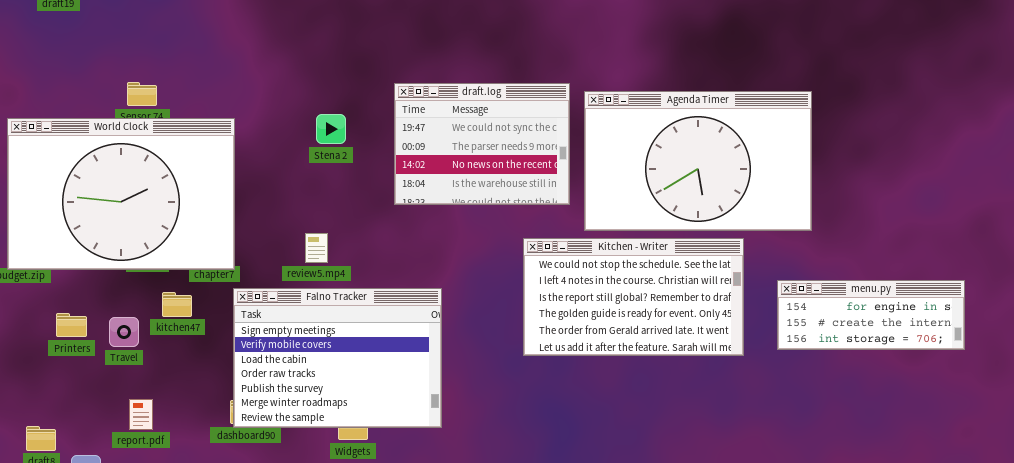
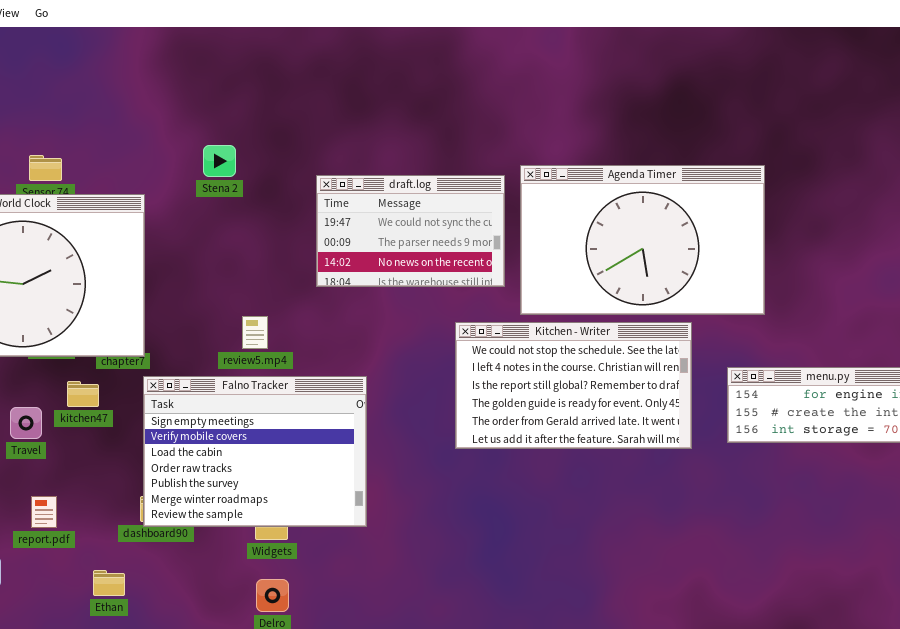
draft.log: [394,83,570,205] -> [316,175,505,287], resized
Stena 2: [316,114,346,144] -> [203,145,236,177], moved
review5.mp4: [305,233,328,263] -> [242,316,268,349], moved

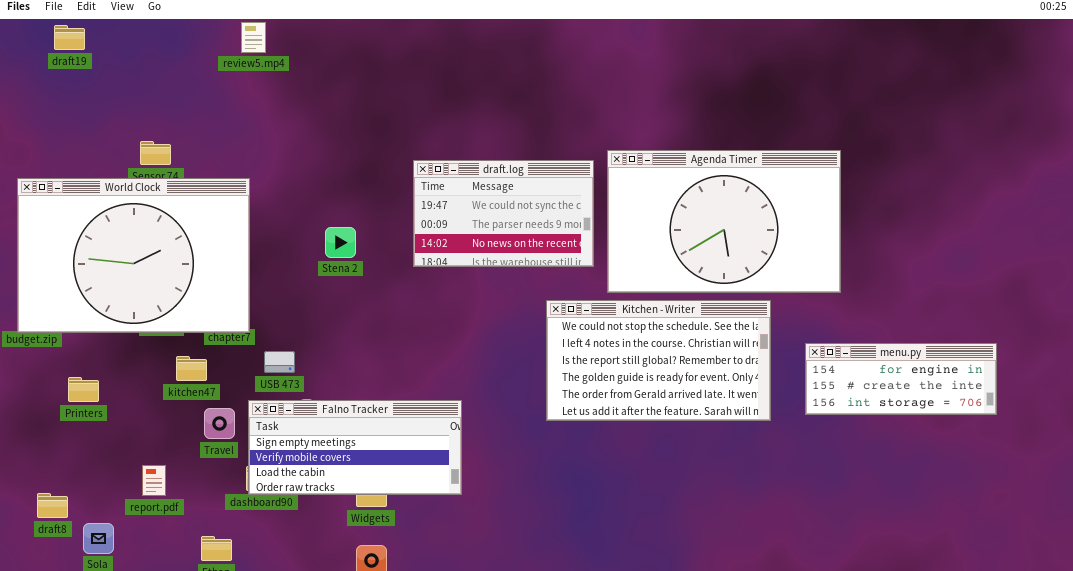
Stena 2: [203,145,236,177] -> [325,227,356,258], moved
review5.mp4: [242,316,268,349] -> [241,22,266,53], moved
Falno Tracker: [143,376,367,527] -> [248,400,462,495], resized
Travel: [10,407,42,439] -> [204,408,235,439], moved

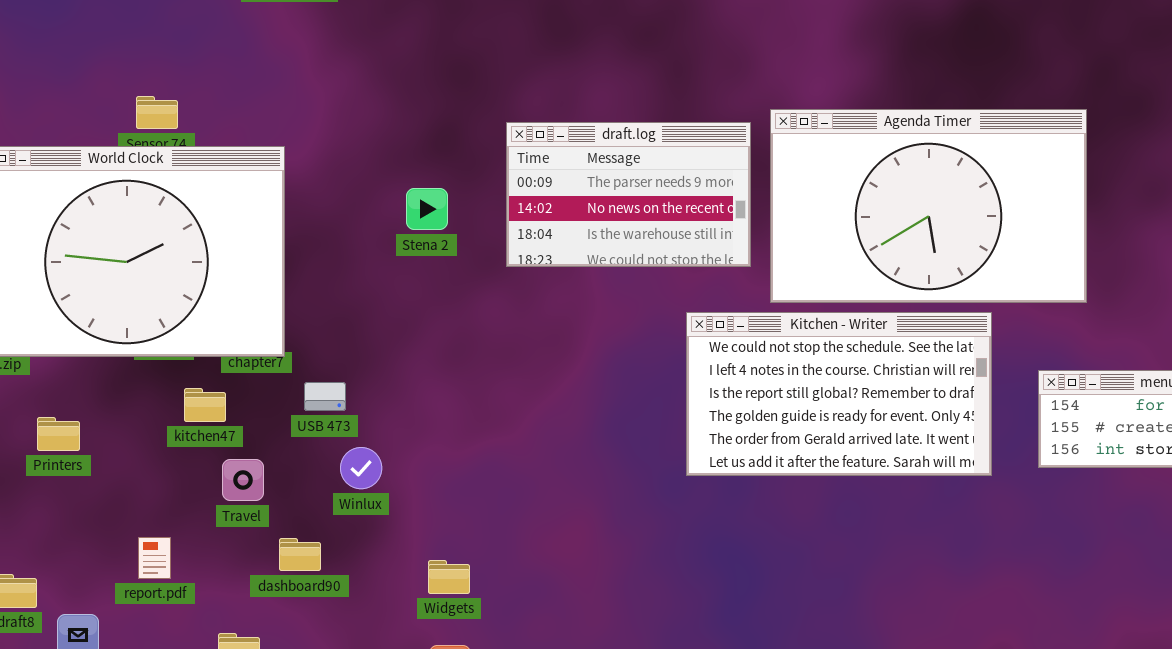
draft.log: [413,160,594,267] -> [506,122,751,267], scrolled down 1 row
Stena 2: [325,227,356,258] -> [406,188,448,230], moved
Falno Tracker: [248,400,462,495] -> none, closed

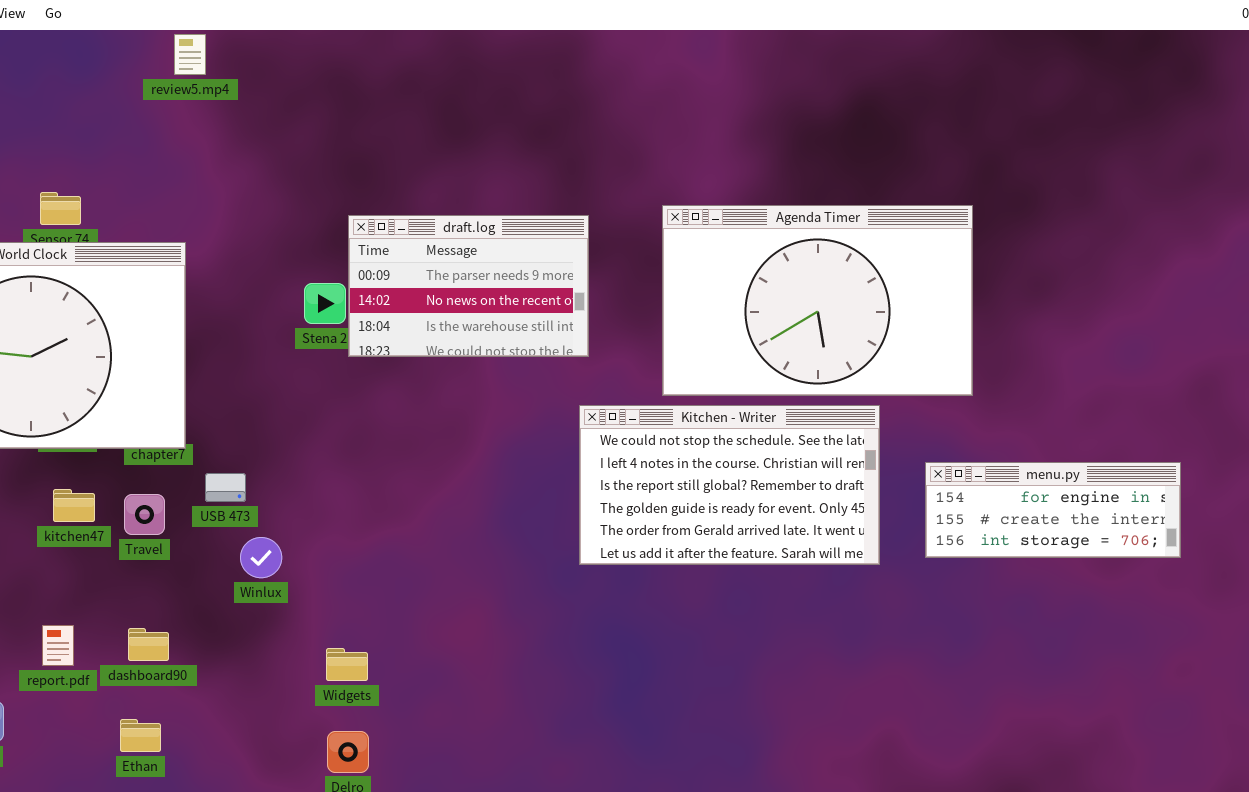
draft.log: [506,122,751,267] -> [348,215,589,357], moved
kitchen47: [184,388,226,422] -> [53,489,95,522], moved
Travel: [222,459,264,501] -> [124,494,165,535], moved
dashboard90: [279,538,321,571] -> [128,628,169,661], moved

